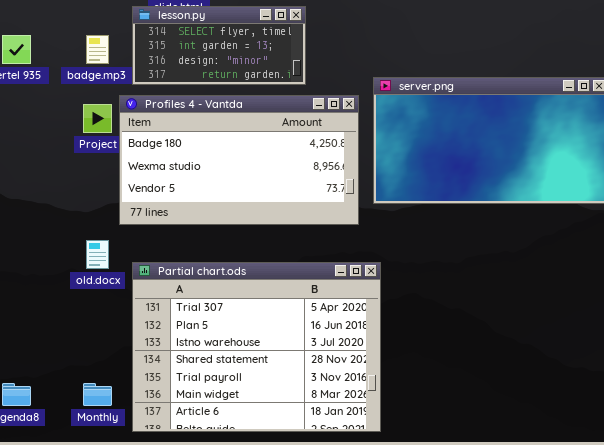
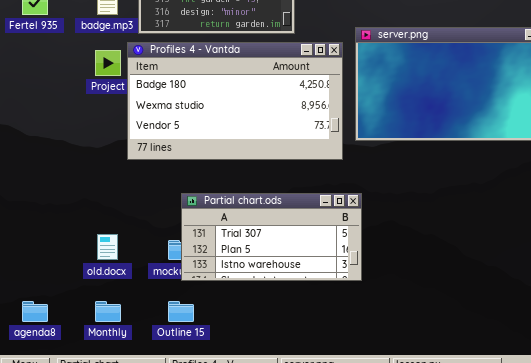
old.docx: [86,240,109,269] -> [97,234,118,260], moved
Partial chart.ods: [132,262,381,432] -> [181,193,362,281], resized

